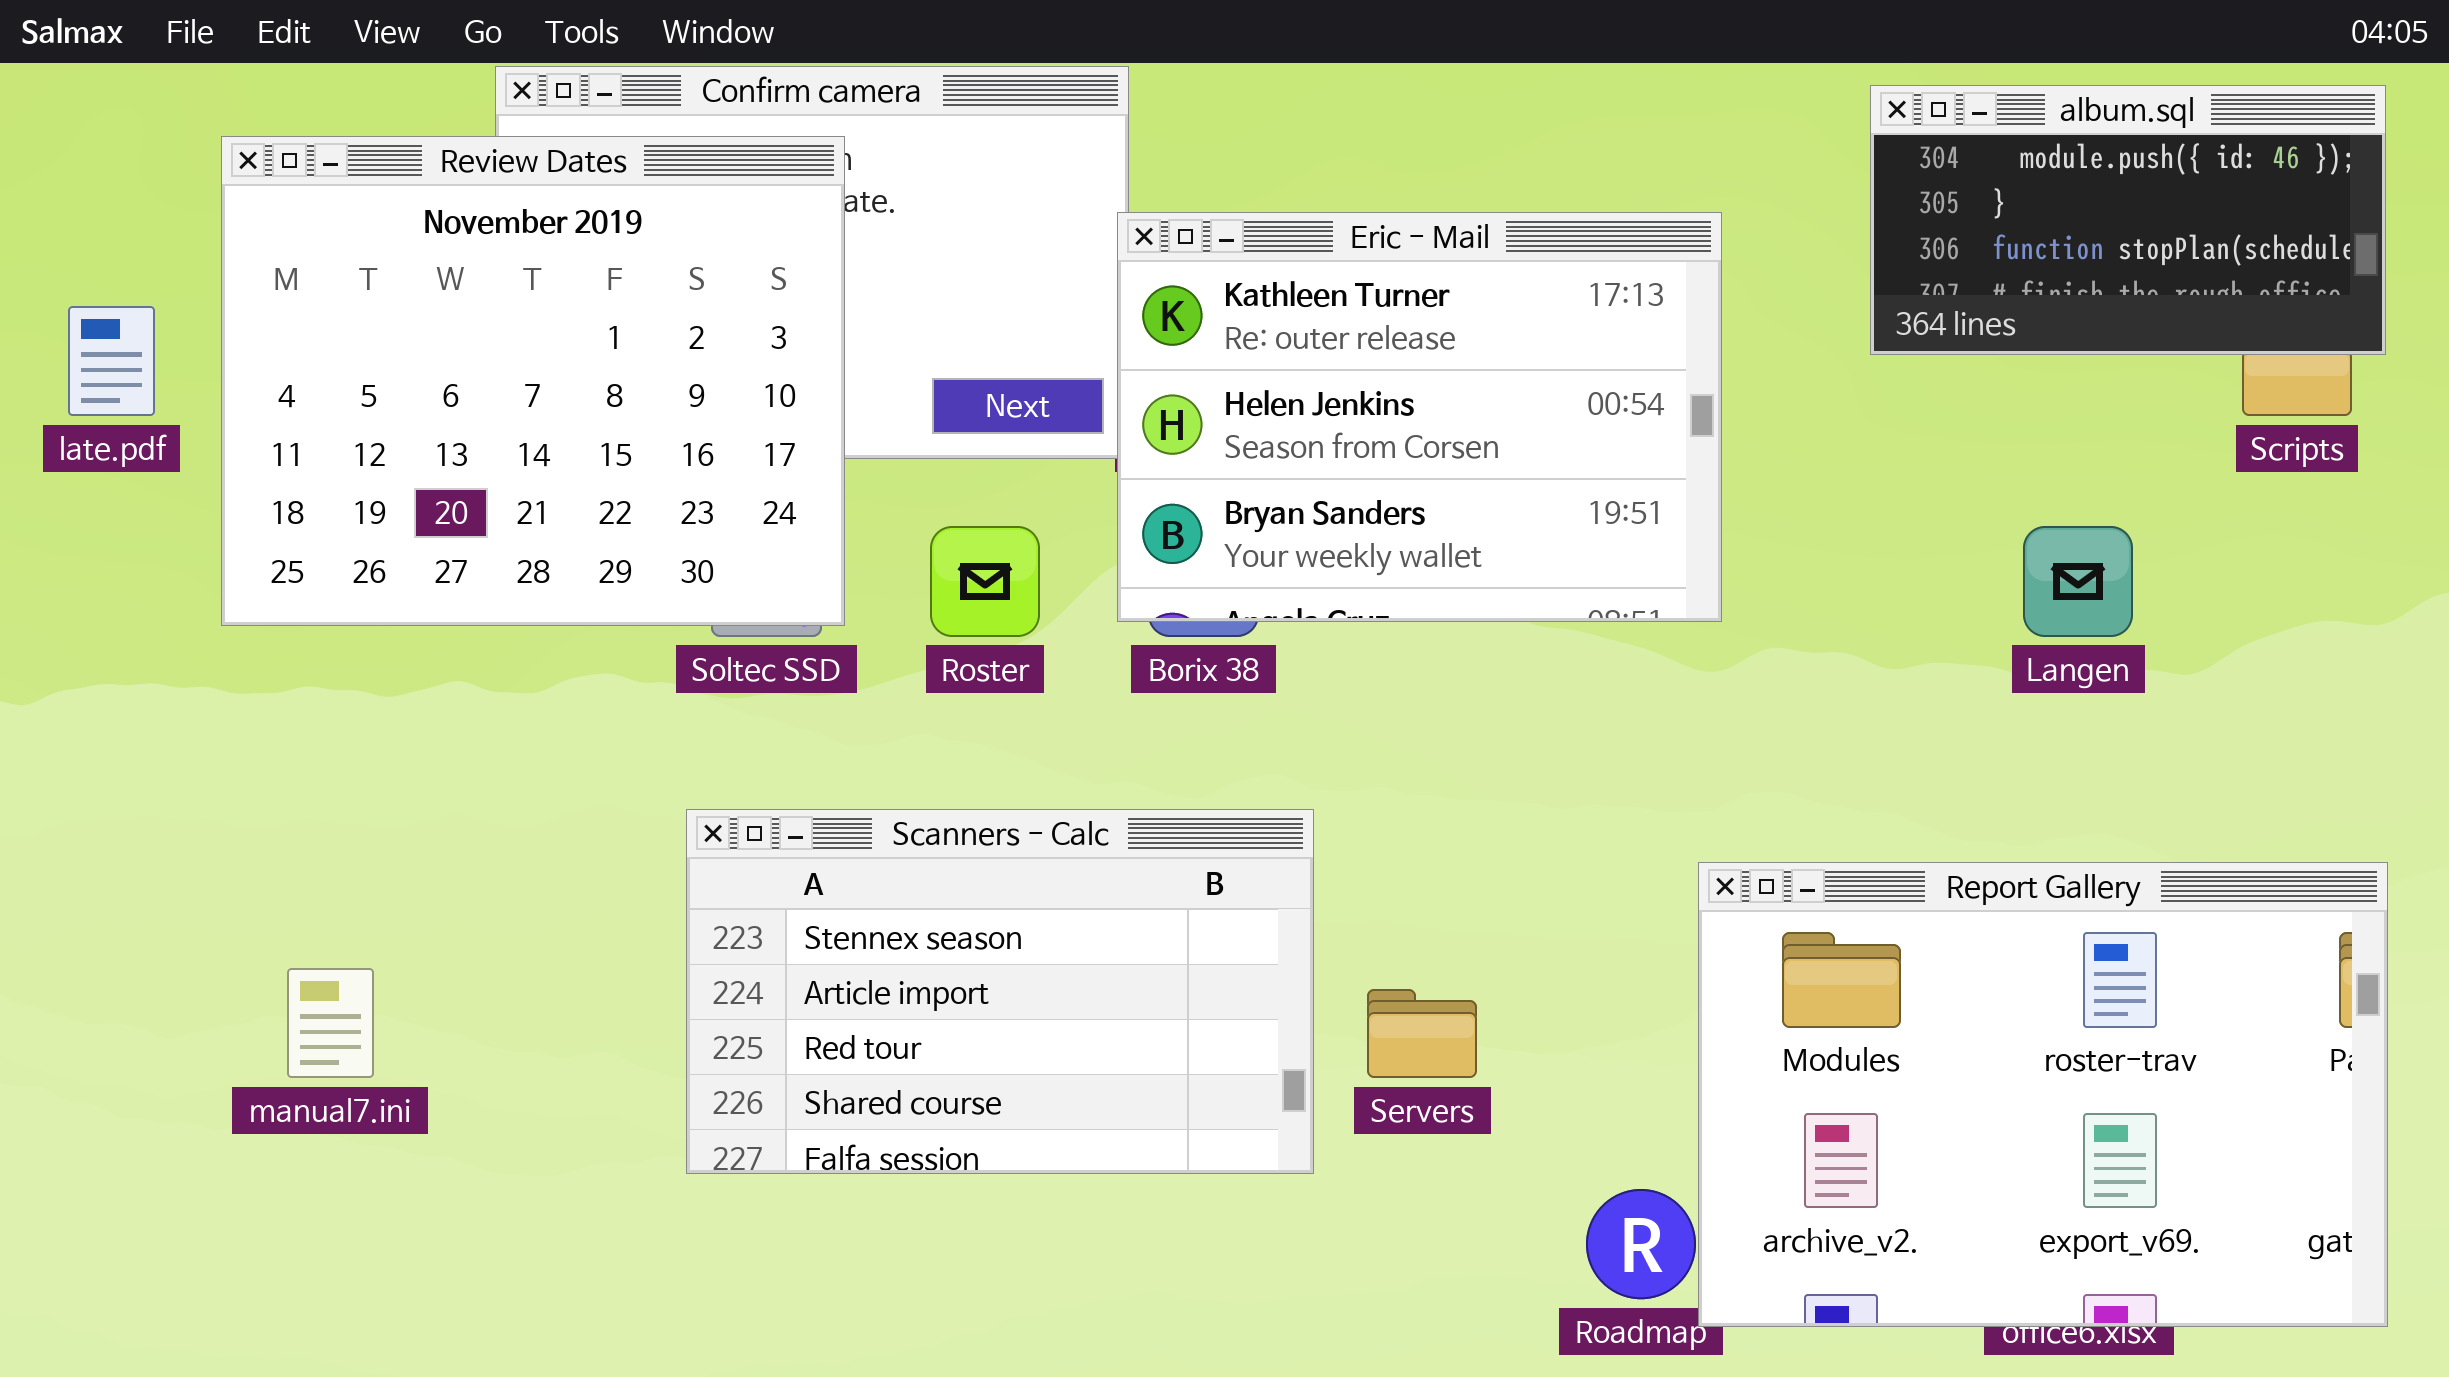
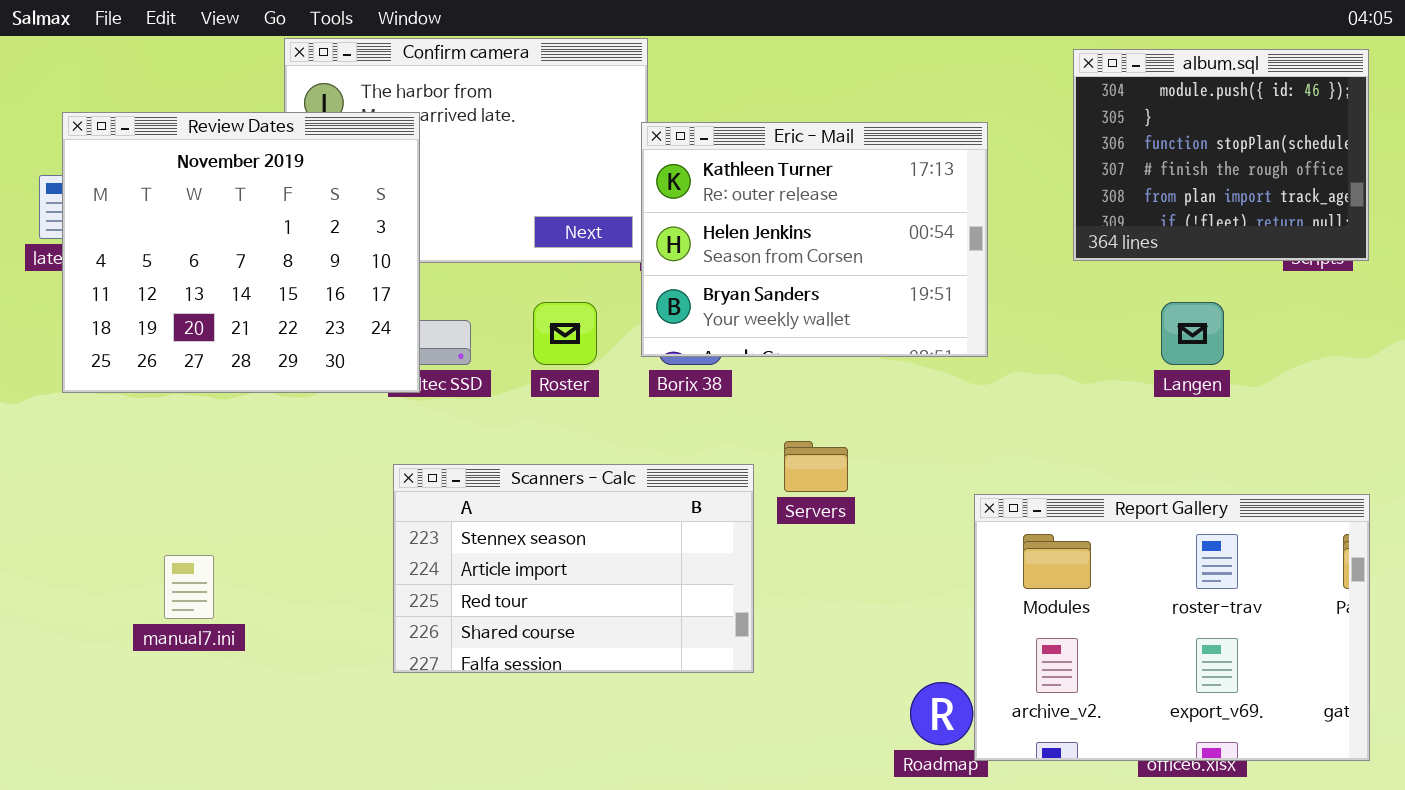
album.sql: [1870,85,2386,355] -> [1073,49,1369,261], resized
Review Dates: [221,136,845,626] -> [62,112,420,393], moved
Servers: [1367,989,1477,1078] -> [784,441,848,492], moved

